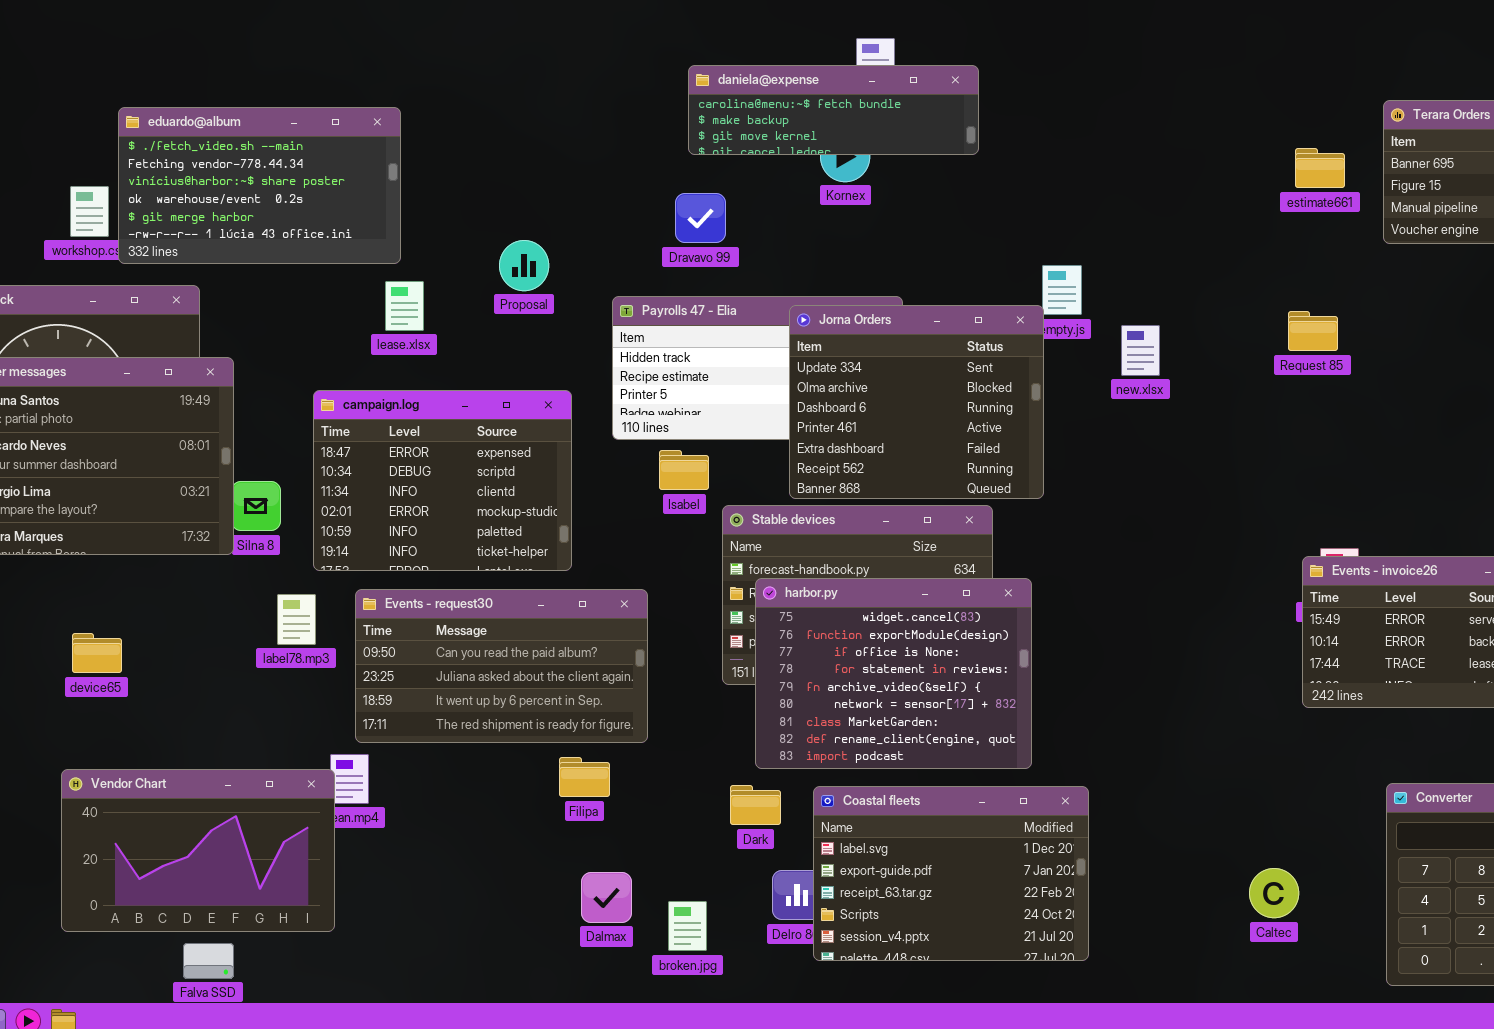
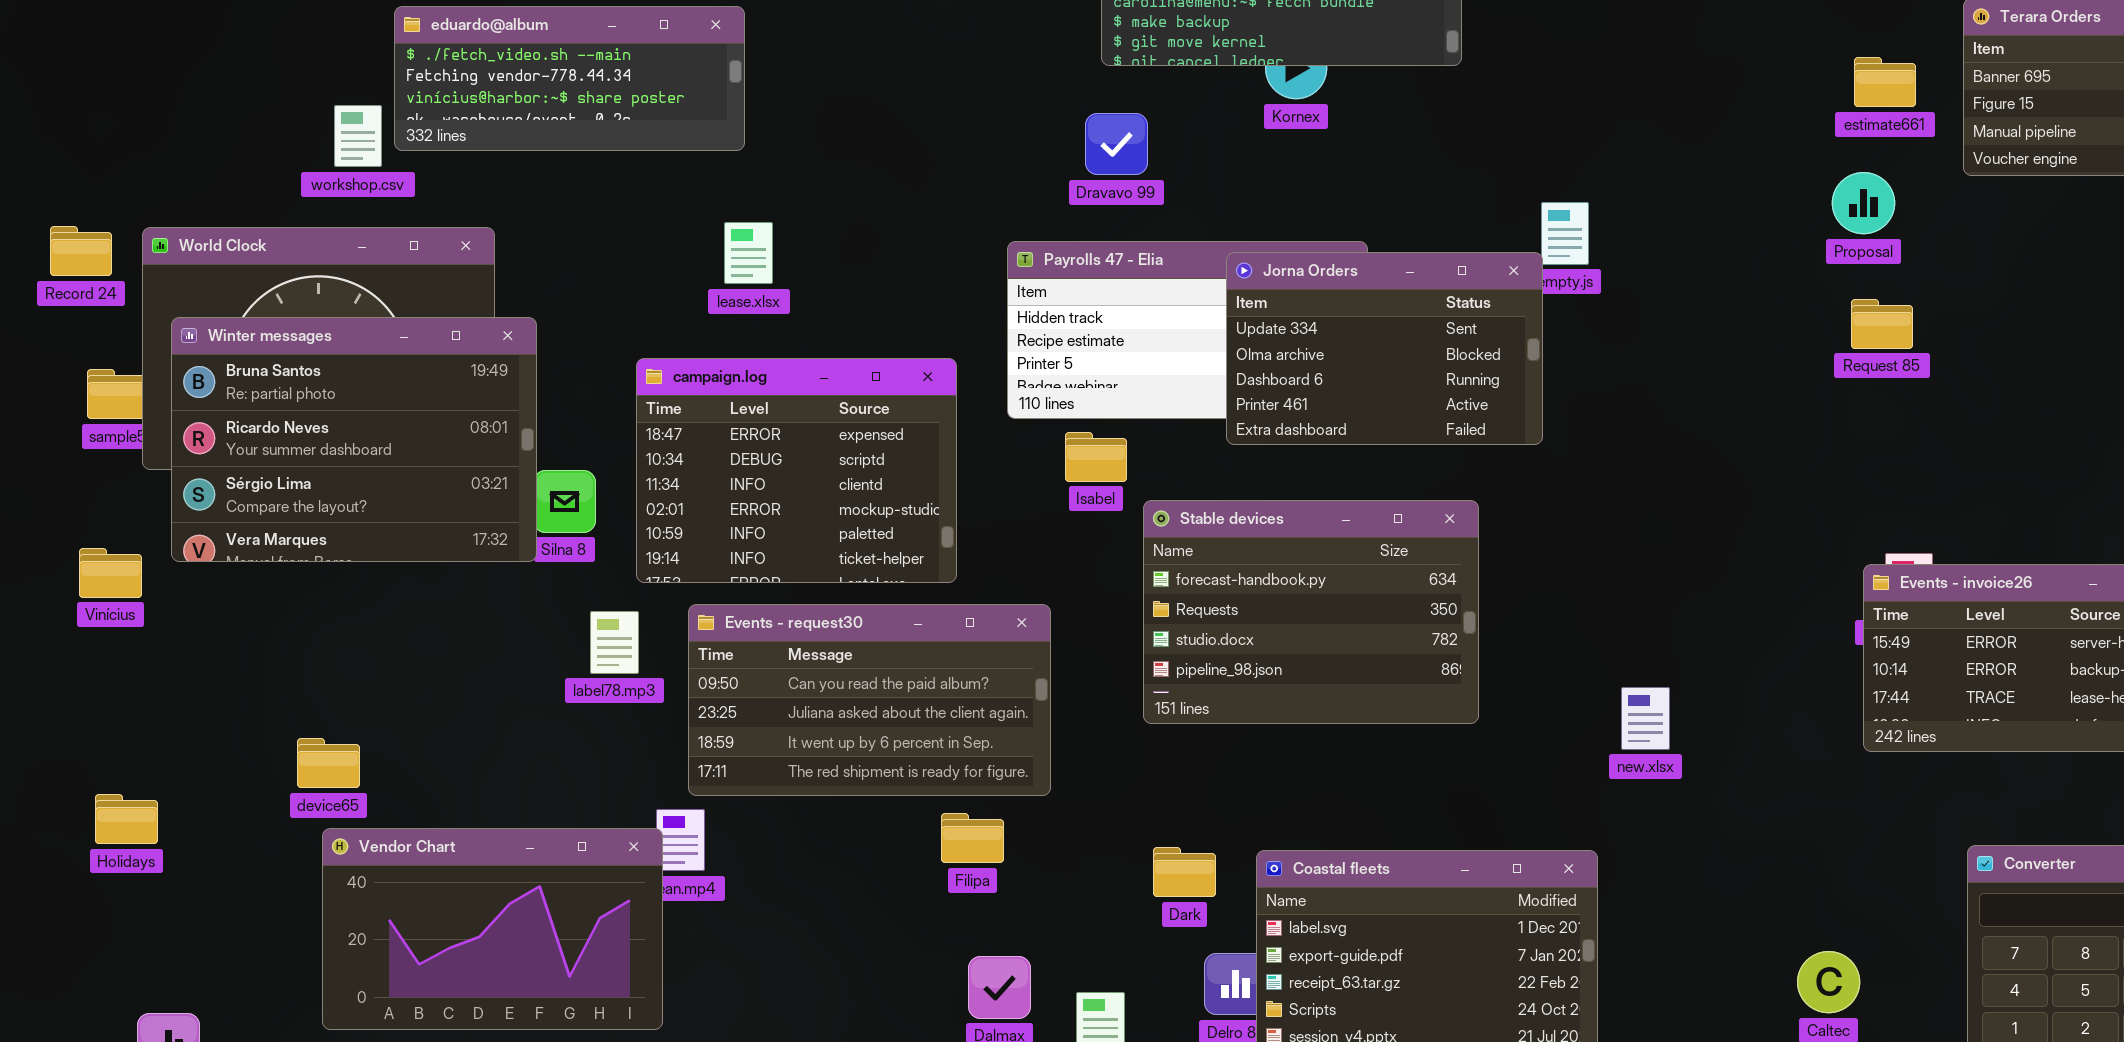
eduardo@album: [118,107,401,264] -> [394,6,745,151], resized
Proposal: [499,240,549,291] -> [1832,172,1895,234], moved
Jorna Orders: [789,305,1044,499] -> [1226,252,1543,445], resized
Request 85: [1288,311,1338,351] -> [1851,299,1913,349], moved
new.xlsx: [1121,325,1160,376] -> [1621,687,1670,750], moved
harbor.py: [755,578,1032,769] -> none, closed
device65: [72,633,122,673] -> [297,738,360,788], moved

